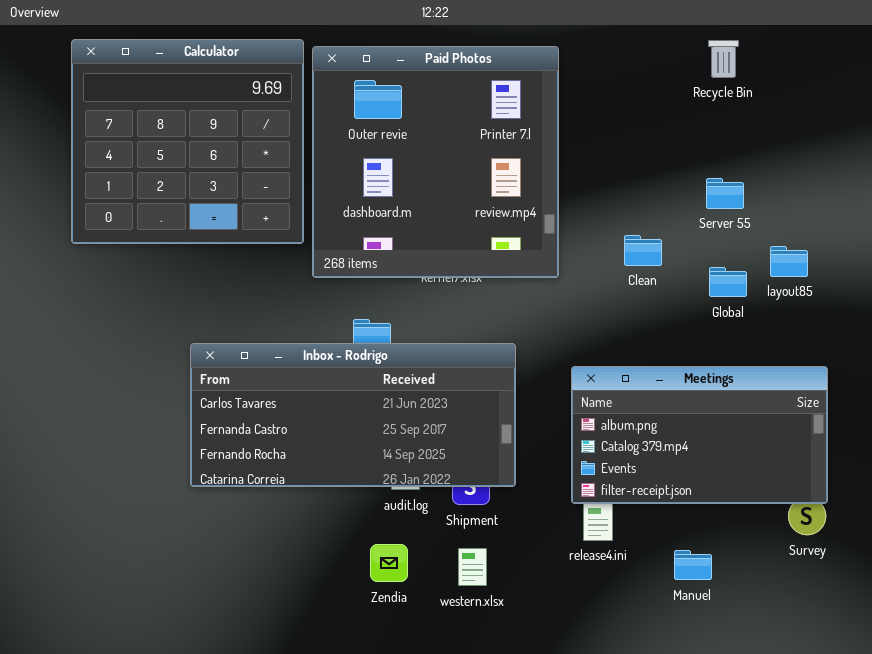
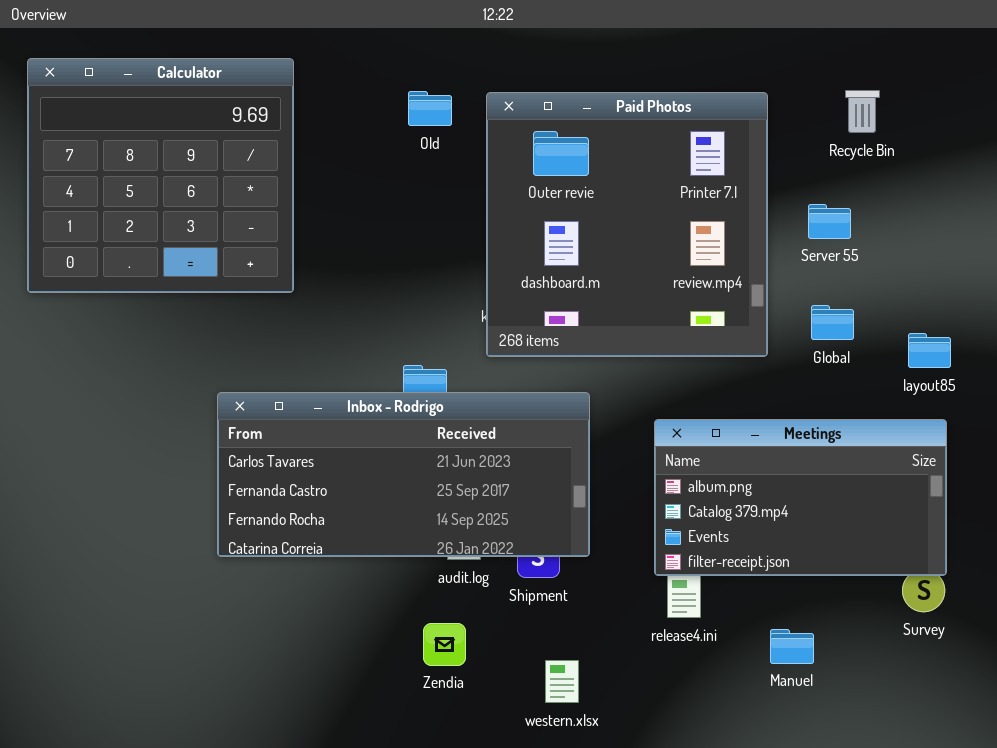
Calculator: [71,39,304,244] -> [27,58,294,293], moved
Recycle Bin: [708,40,739,78] -> [845,90,880,133], moved
Paid Photos: [312,46,559,278] -> [486,92,768,357], moved
layout85: [770,246,808,277] -> [908,333,951,368], moved
western.xlsx: [458,548,487,586] -> [545,660,579,703], moved

